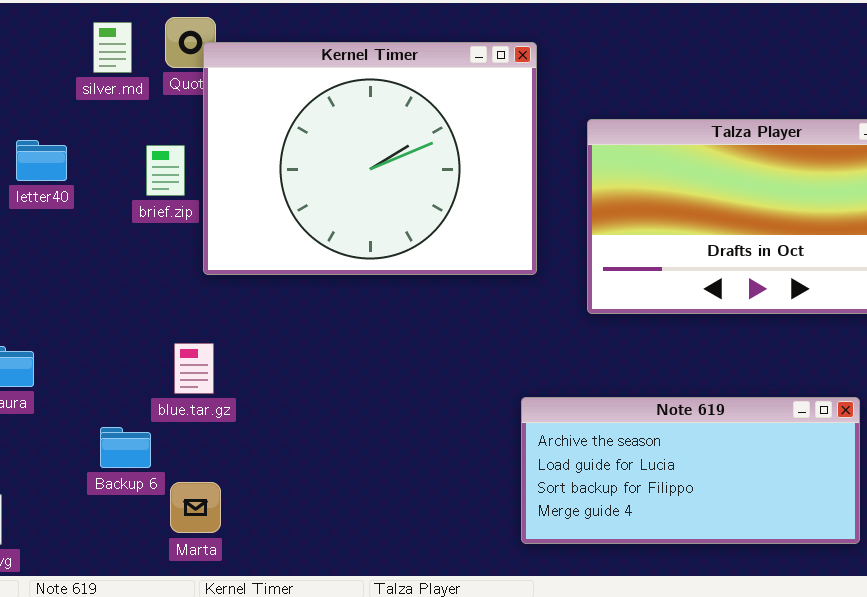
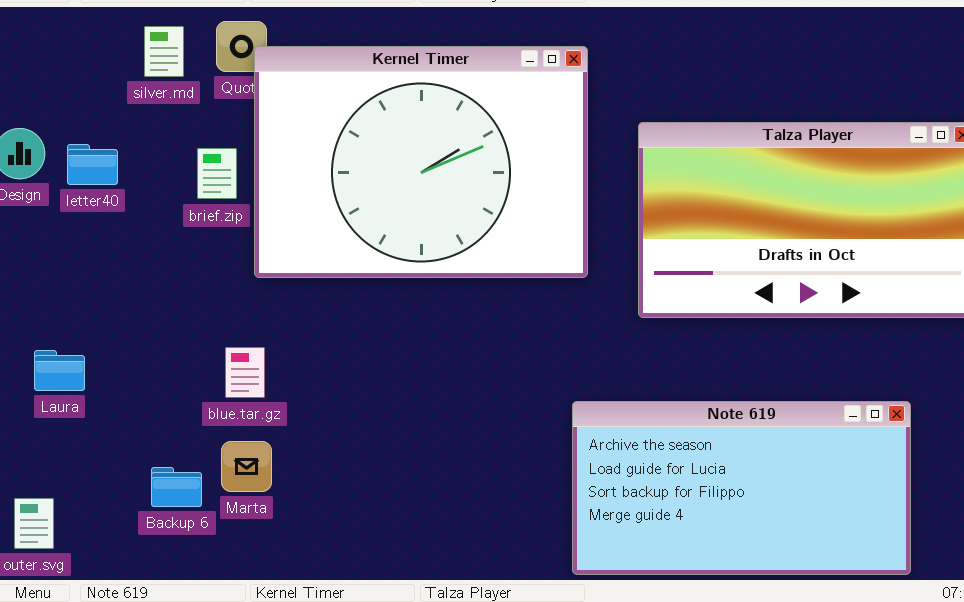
Note 619: [521,397,860,544] -> [572,401,911,575], resized
Backup 6: [100,427,151,468] -> [151,467,202,507], moved
Marta: [170,482,221,533] -> [221,441,272,492], moved

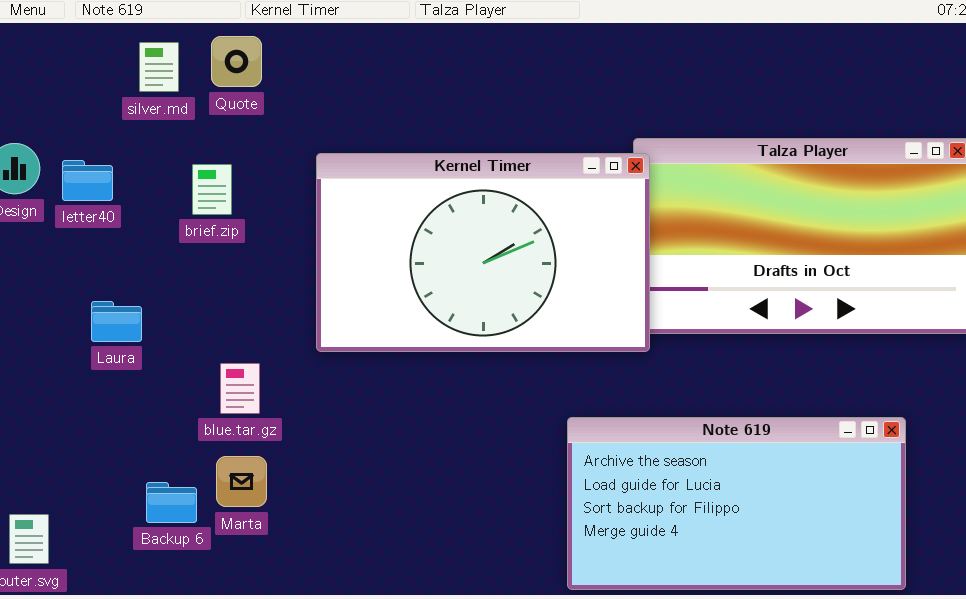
Kernel Timer: [254,46,588,278] -> [316,153,650,352], moved, resized
Laura: [34,350,85,391] -> [91,301,142,342], moved

